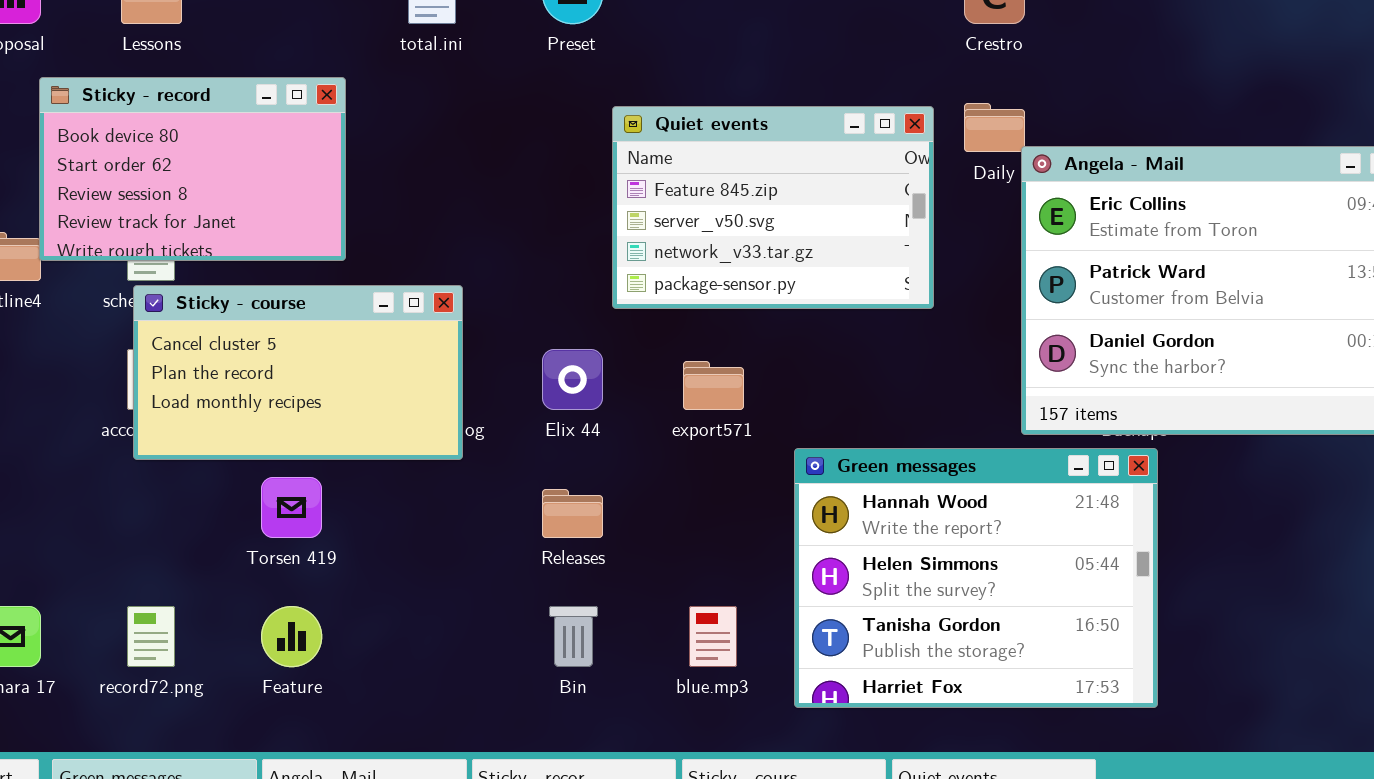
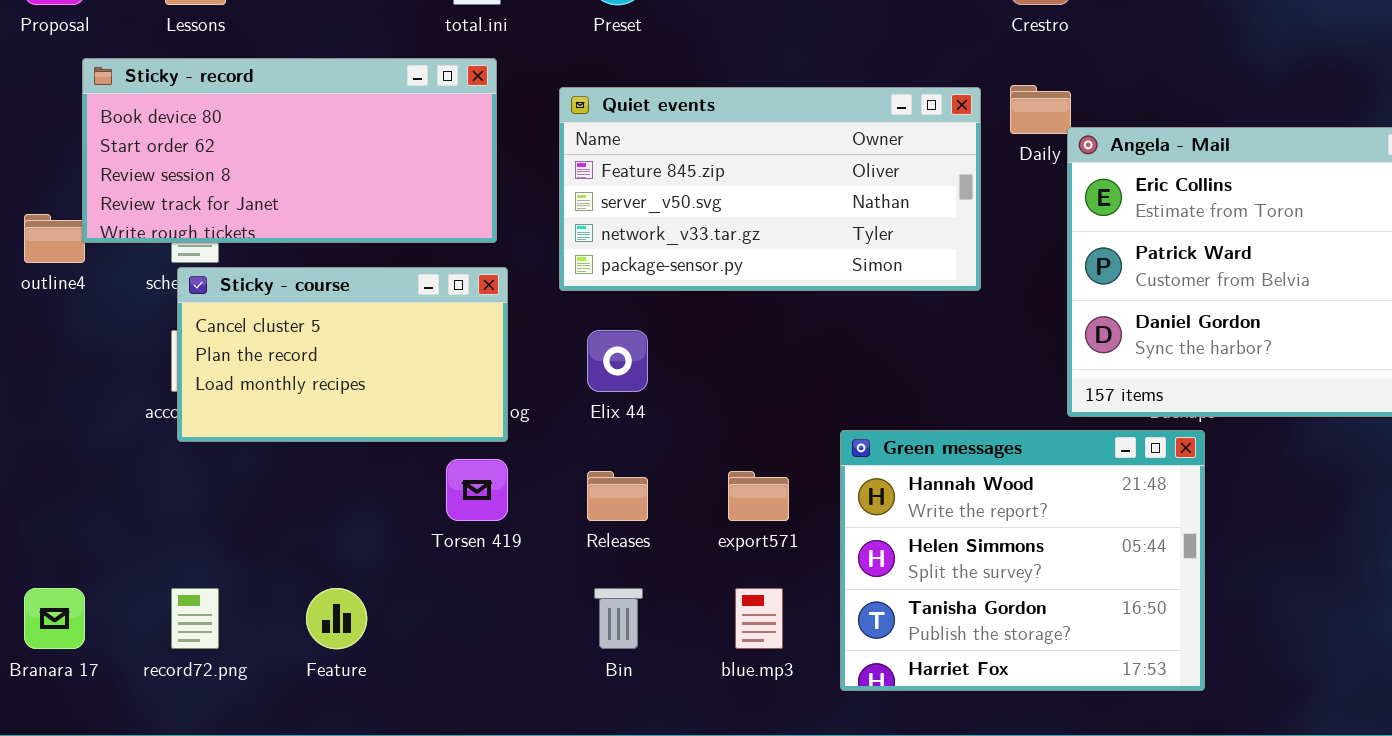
Sticky - record: [39,77,346,261] -> [82,58,497,243], resized
Quiet events: [612,106,934,309] -> [559,87,981,291], resized
export571: [683,361,744,410] -> [728,471,789,521], moved
Torsen 419: [261,477,322,538] -> [446,459,508,521], moved

